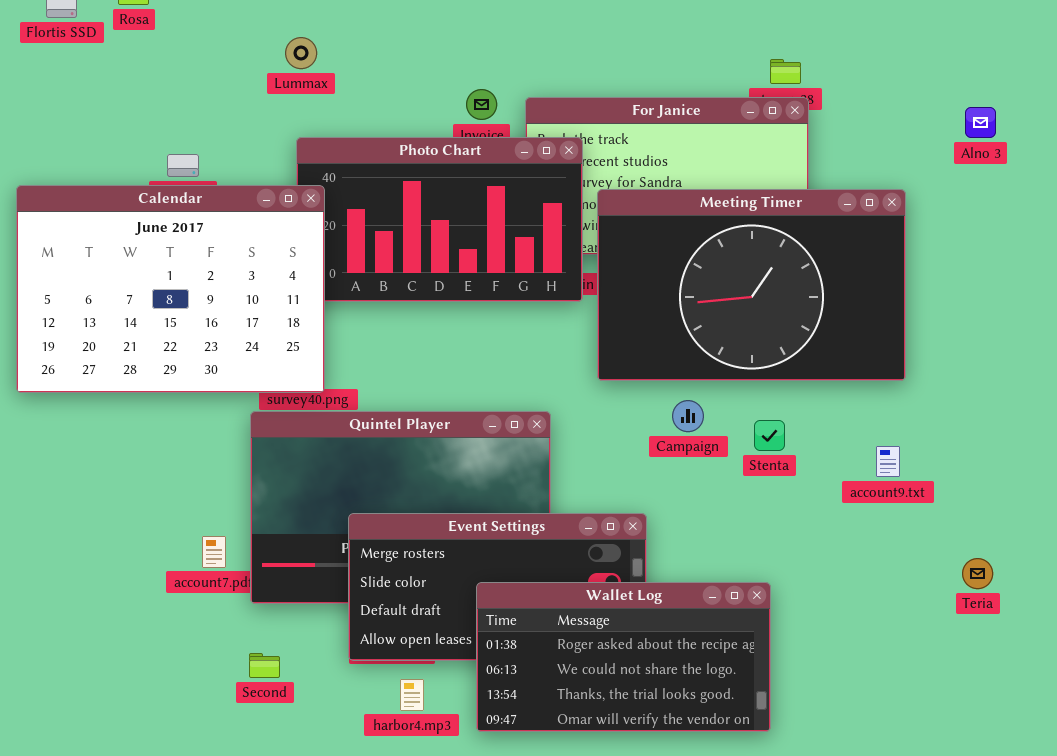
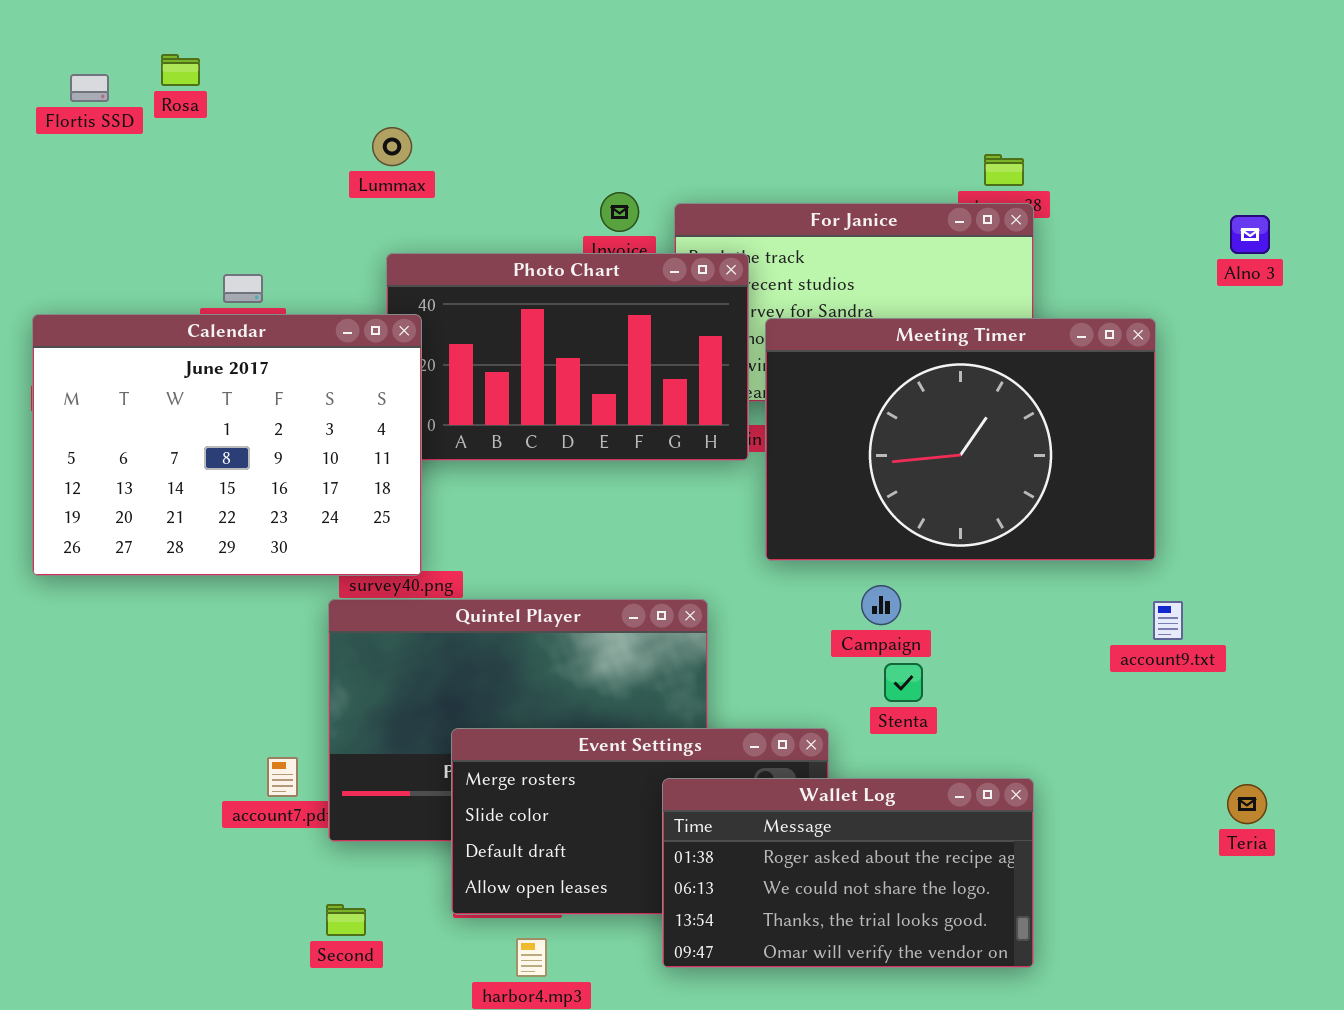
Stenta: [754,420,785,451] -> [884,663,923,702], moved
account9.txt: [876,446,900,477] -> [1153,601,1183,640], moved
Wallet Log: [476,582,771,732] -> [662,778,1034,968], moved

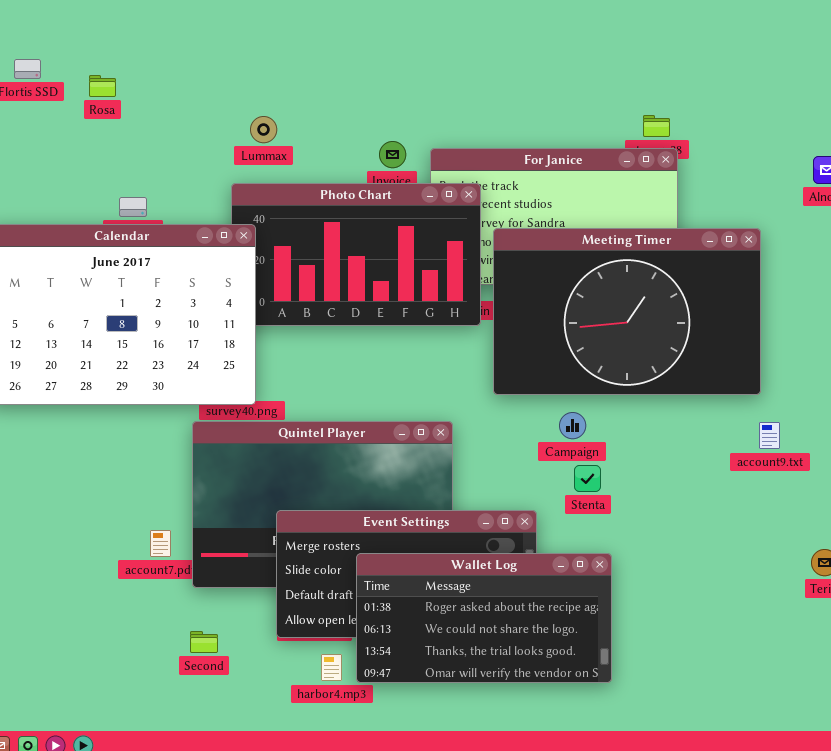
Rosa: [161,54,200,86] -> [89,75,116,97], moved
Lummax: [372,127,412,166] -> [250,116,277,143], moved
Wallet Log: [662,778,1034,968] -> [356,553,612,683], moved

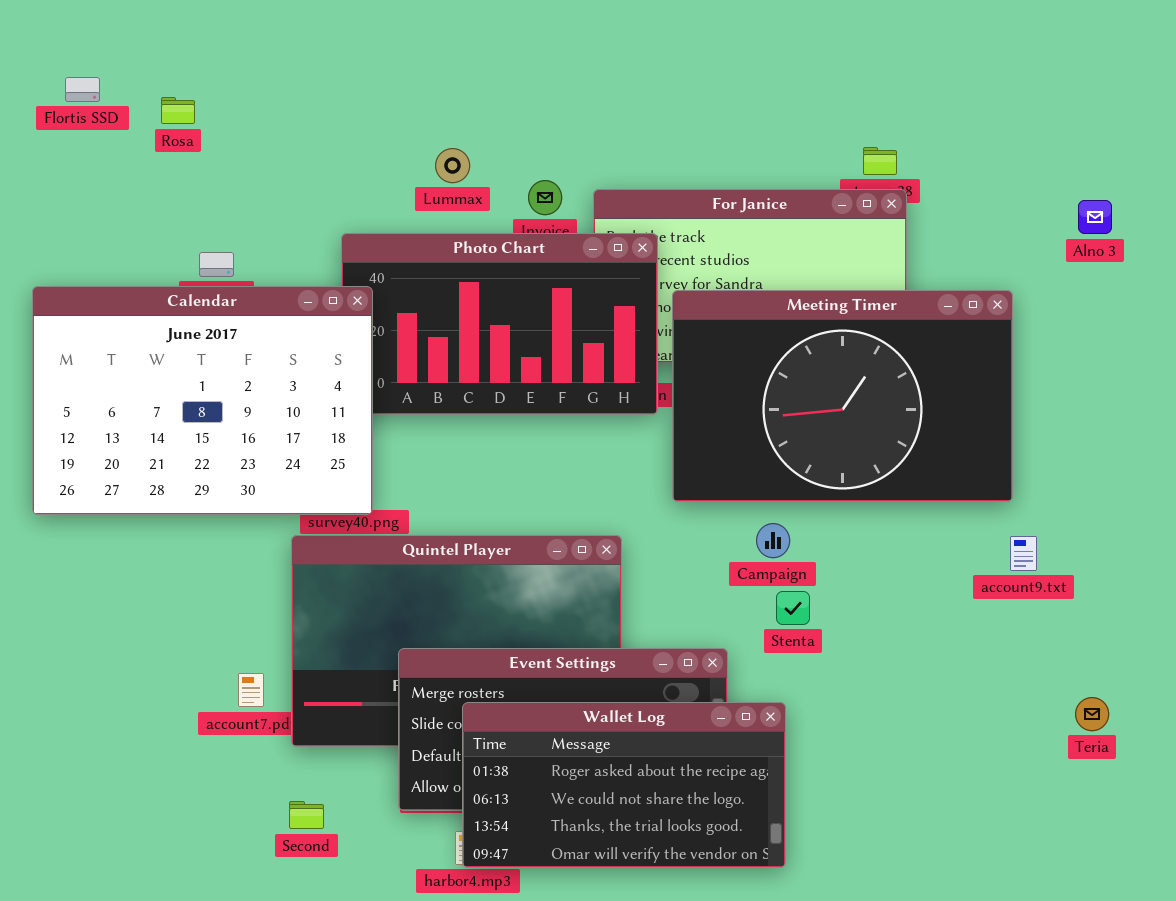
Lummax: [250,116,277,143] -> [435,148,470,183], moved
Wallet Log: [356,553,612,683] -> [462,702,786,868], moved

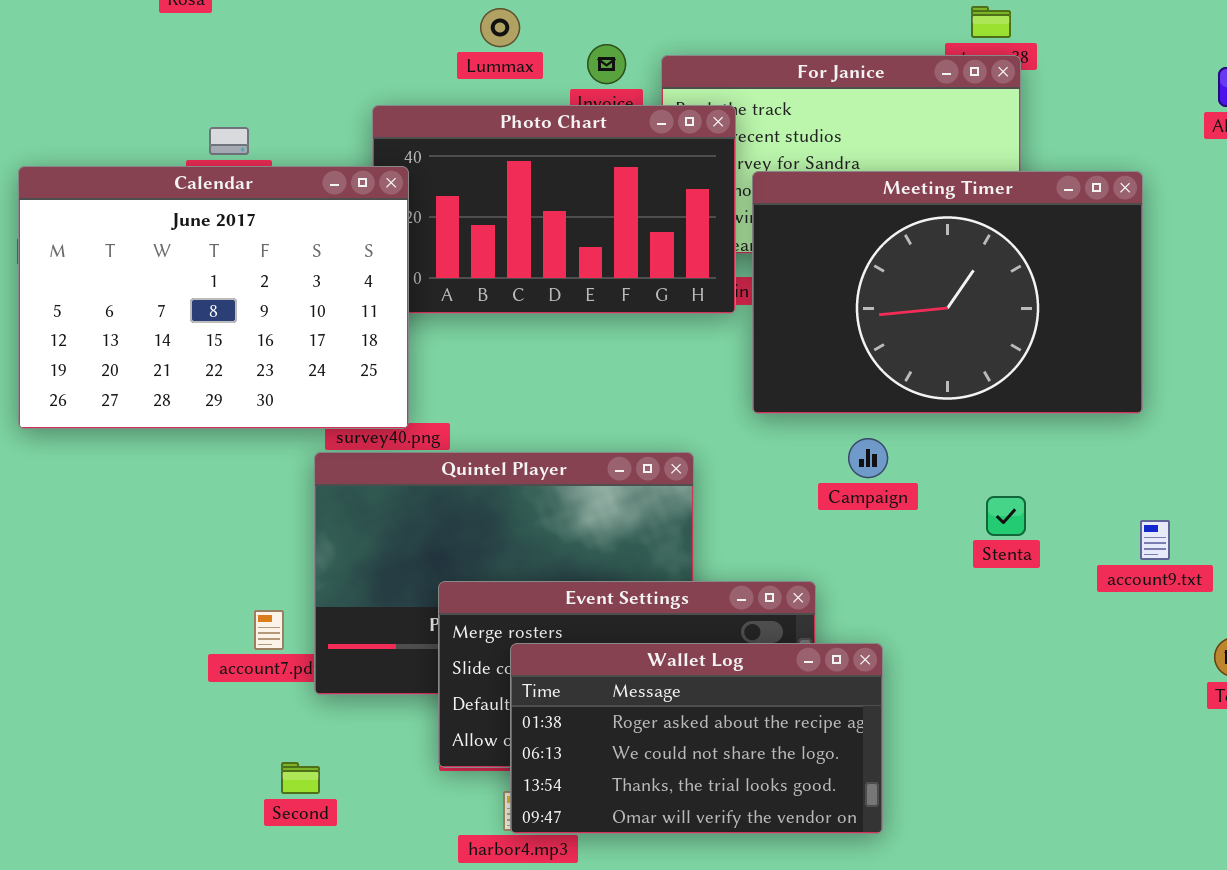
account9.txt: [1010,536,1037,571] -> [1140,520,1170,560], moved
Stenta: [776,591,810,625] -> [986,496,1026,536], moved
Second: [289,801,324,829] -> [281,762,320,794], moved

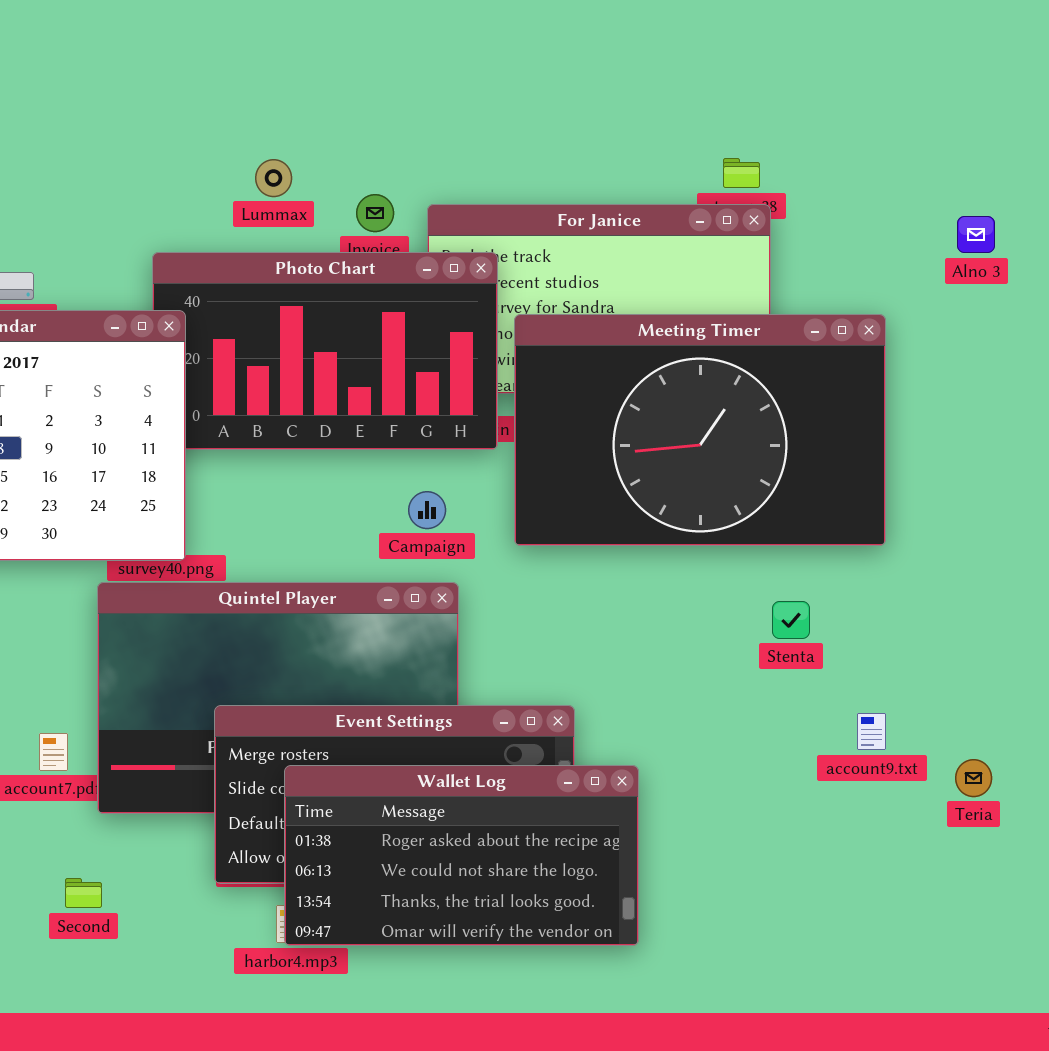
Campaign: [848,438,888,478] -> [408,491,446,529], moved
Stenta: [986,496,1026,536] -> [772,601,810,639], moved
account9.txt: [1140,520,1170,560] -> [857,713,886,750], moved

